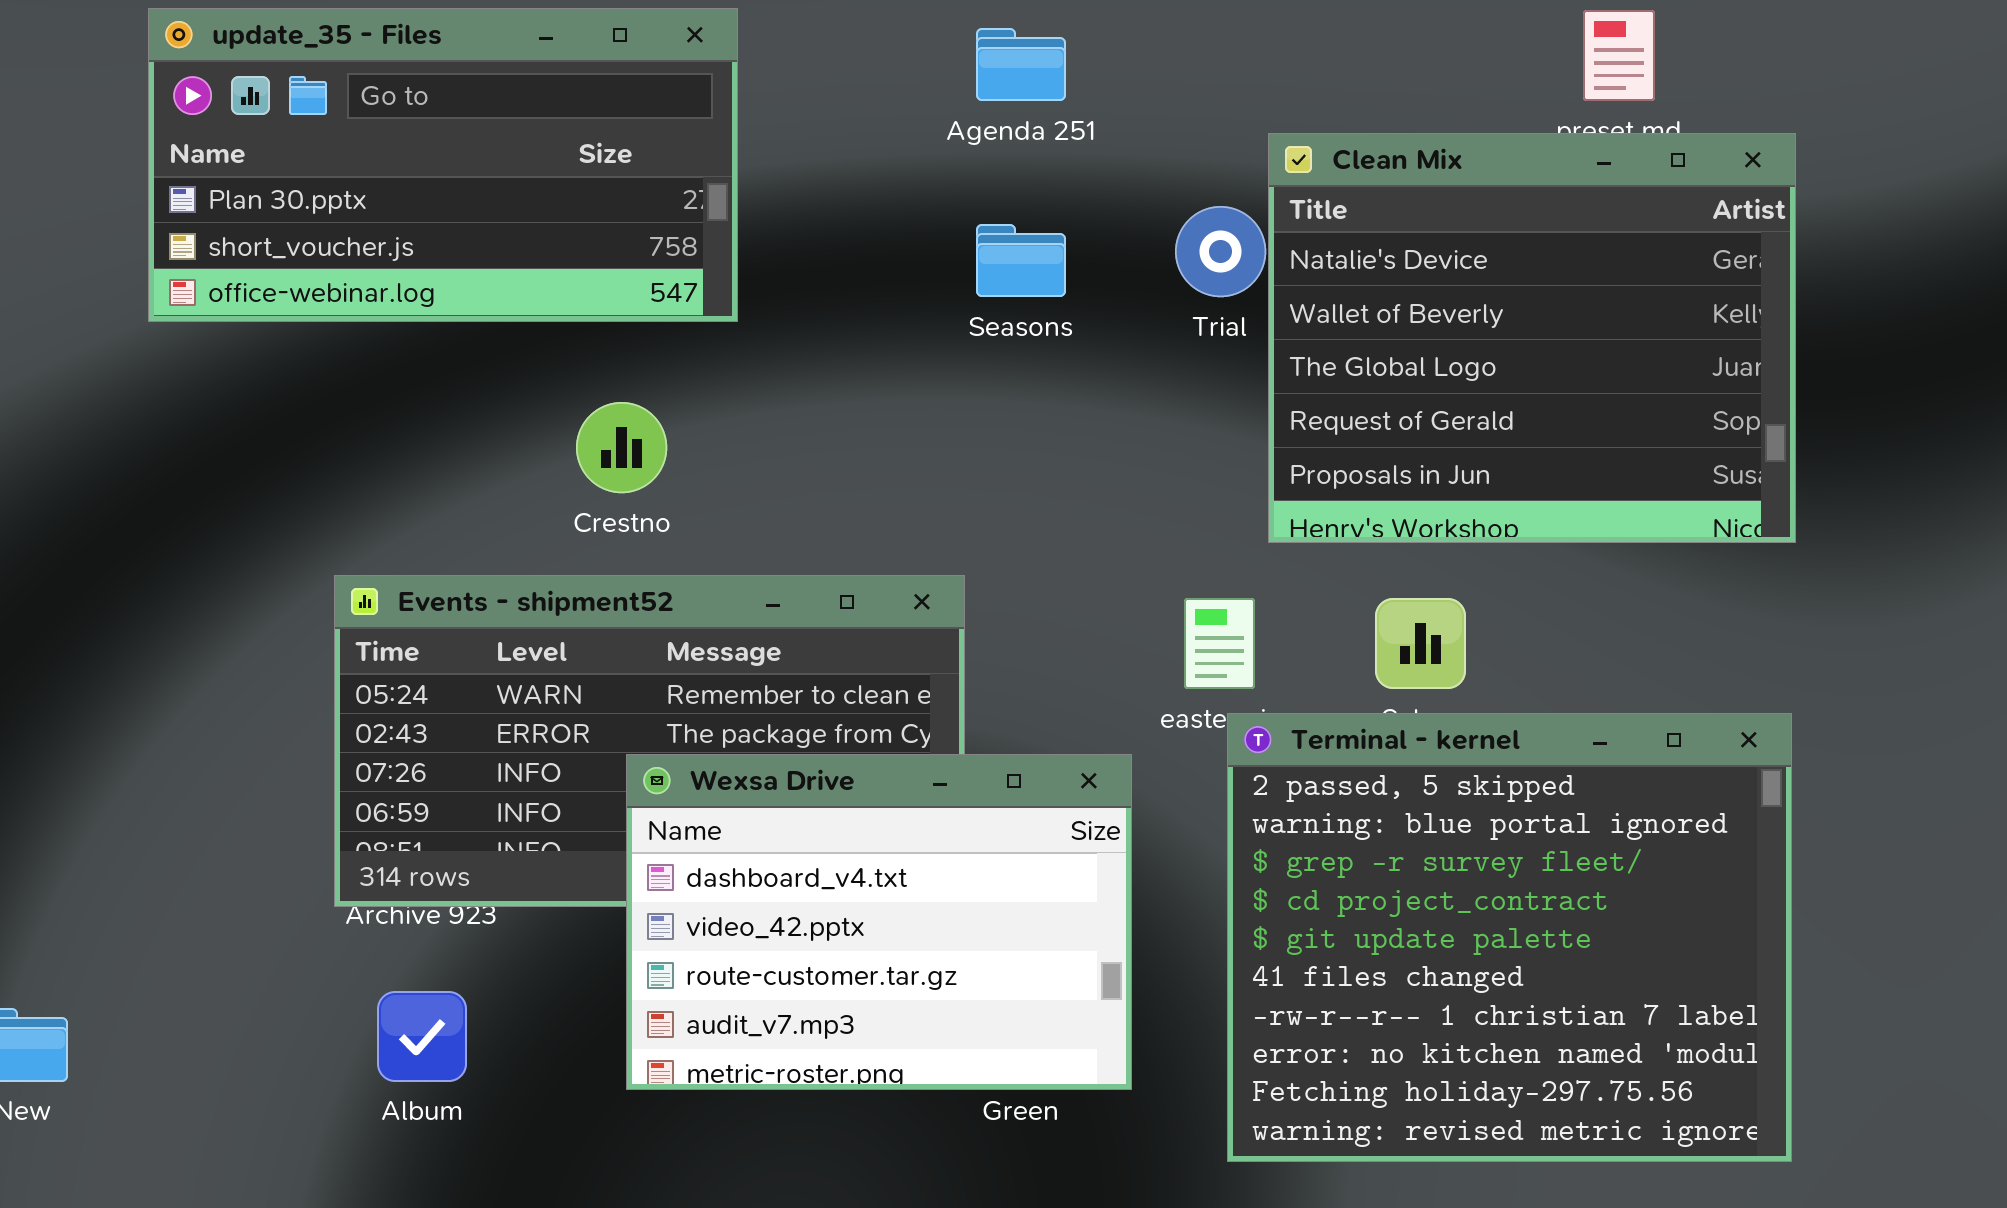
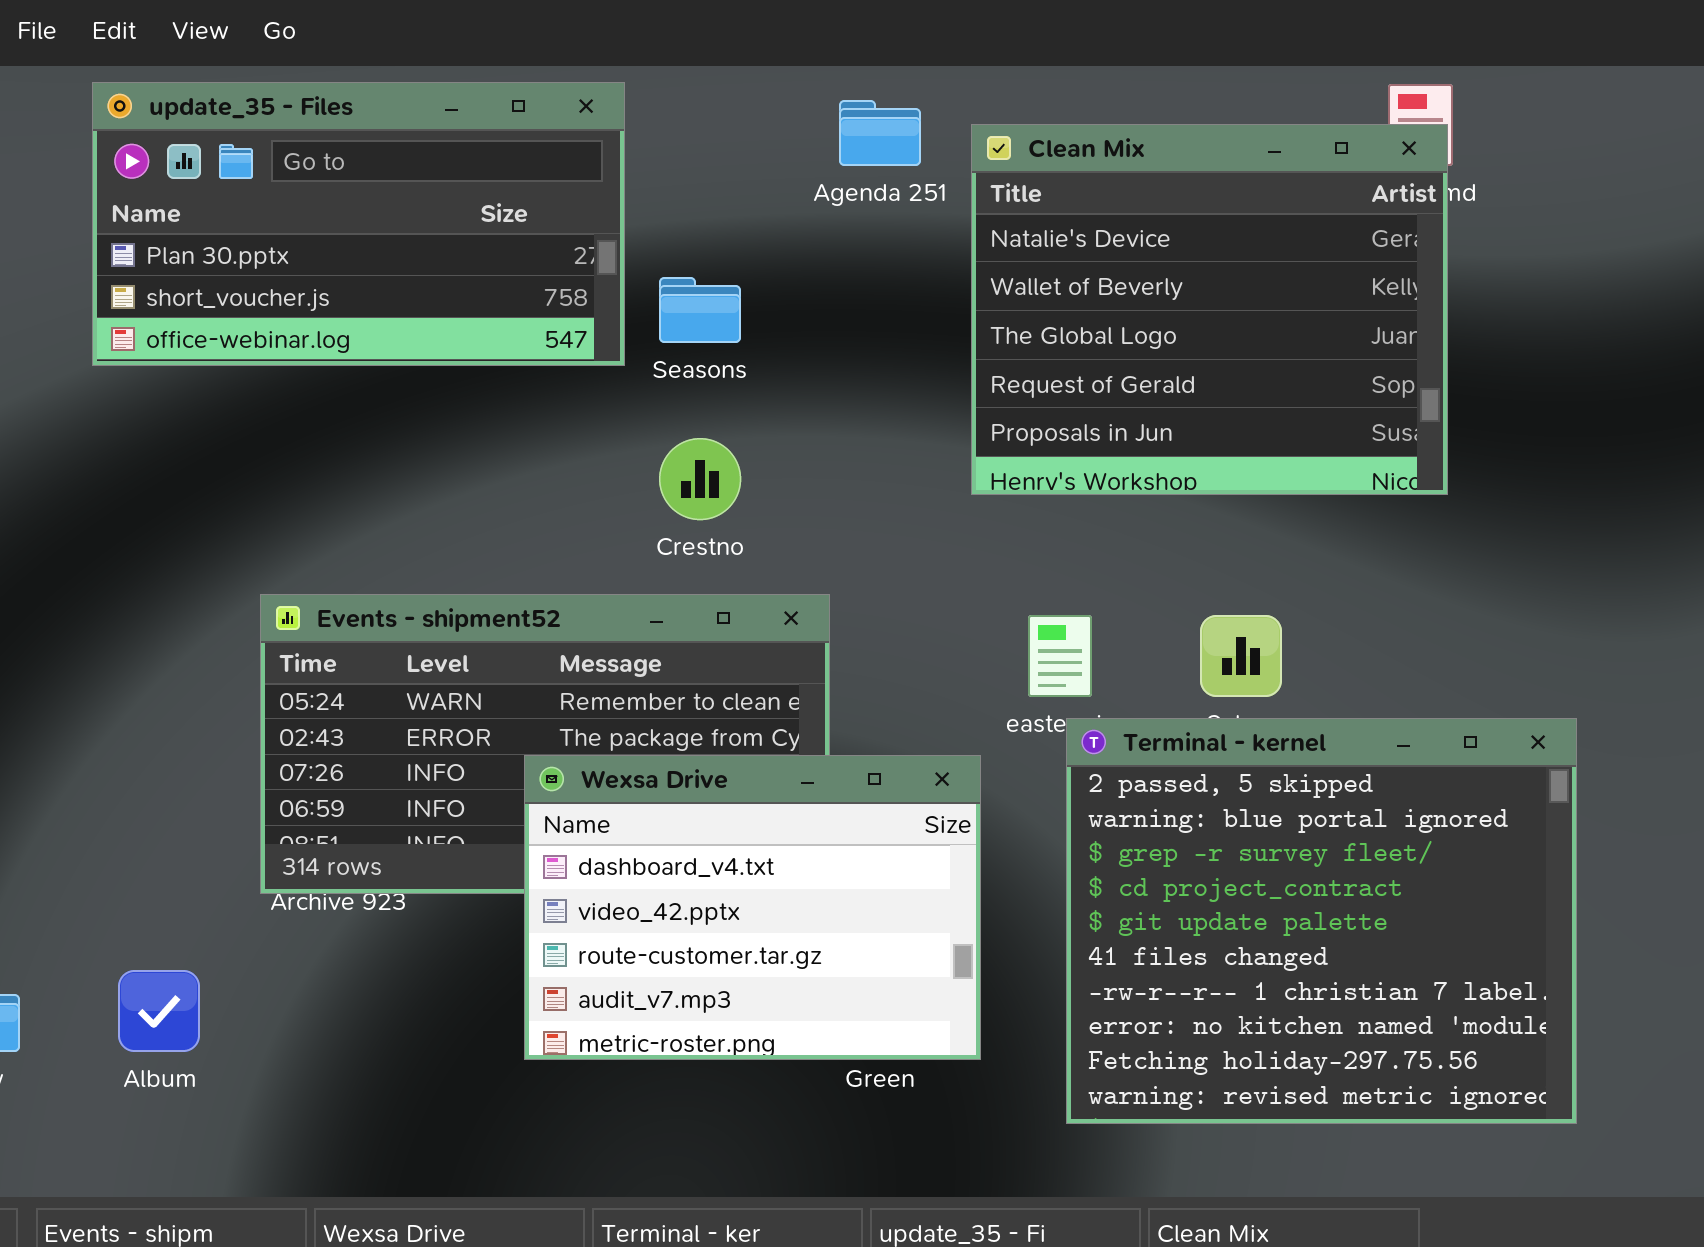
Clean Mix: [1268,133,1796,543] -> [971,124,1448,495], moved
Seasons: [976,224,1066,297] -> [659,277,741,343], moved
Crestno: [576,402,667,493] -> [659,438,741,520], moved
Album: [377,991,467,1082] -> [118,970,200,1052], moved

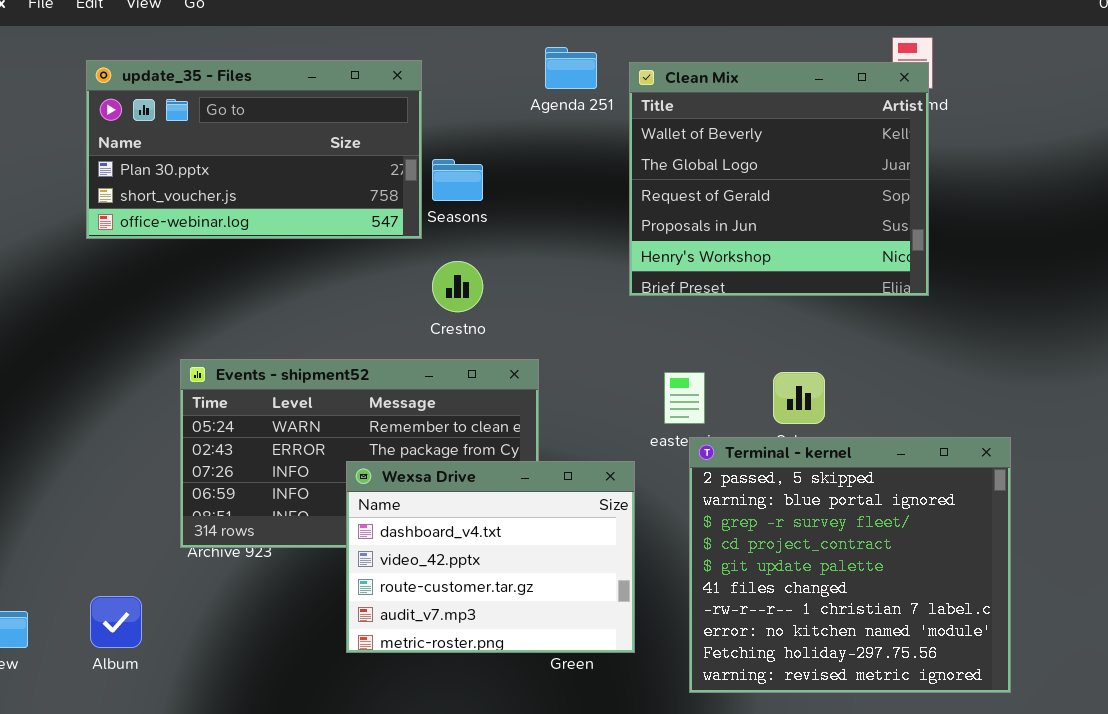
update_35 - Files: [92,82,625,366] -> [86,60,422,239], moved
Clean Mix: [971,124,1448,495] -> [629,62,929,296], scrolled down 1 row

